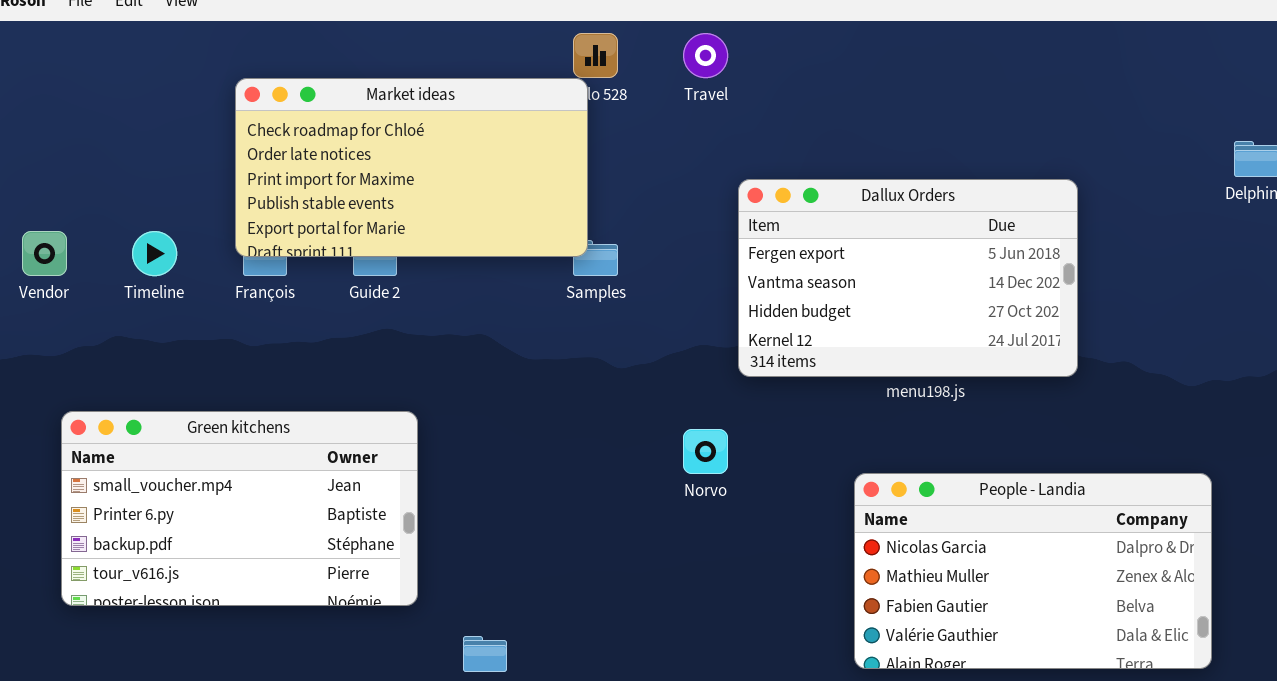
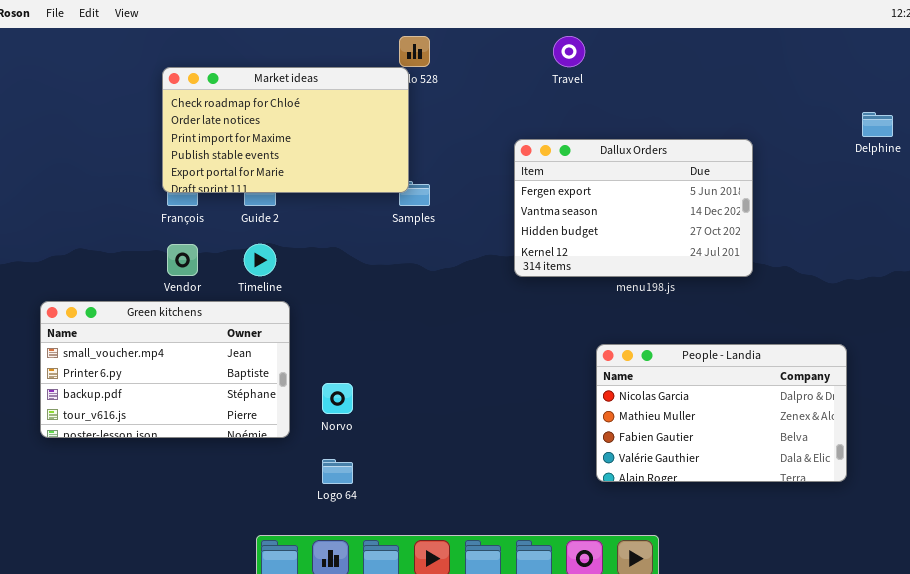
Travel: [683,33,728,78] -> [553,36,585,67], moved
Vendor: [22,231,67,276] -> [167,244,198,276], moved
Timeline: [132,231,177,276] -> [244,244,276,276], moved
Norvo: [683,429,728,474] -> [322,383,353,414], moved

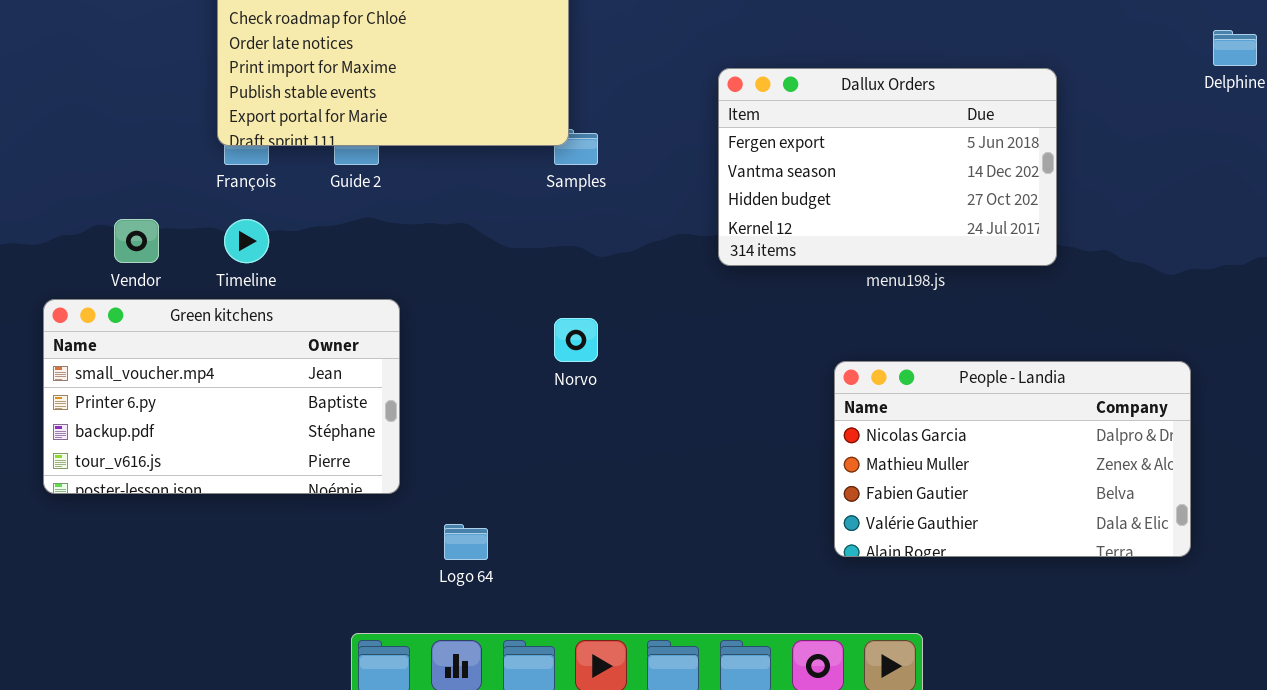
Vendor: [167,244,198,276] -> [114,219,159,263], moved
Timeline: [244,244,276,276] -> [224,219,269,263], moved
Norvo: [322,383,353,414] -> [554,318,598,362], moved

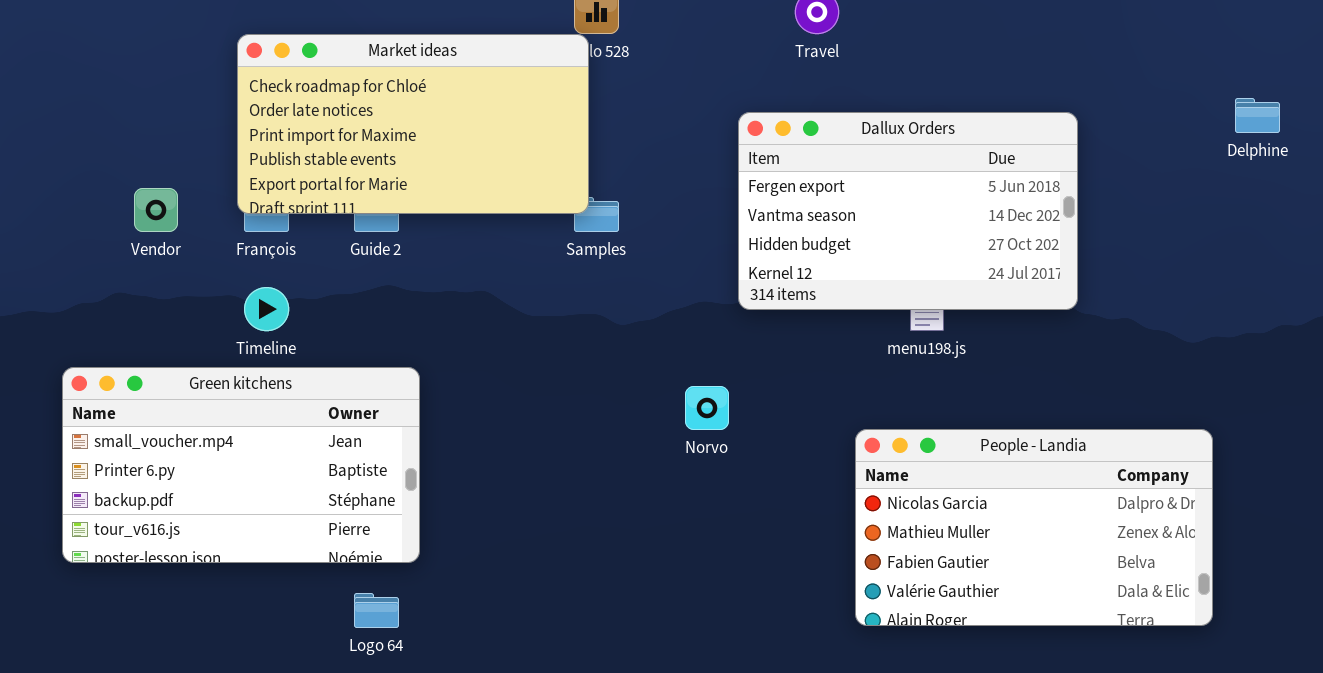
Dallux Orders: [718,68,1057,266] -> [738,112,1078,310], moved
Vendor: [114,219,159,263] -> [134,188,178,232], moved
Norvo: [554,318,598,362] -> [685,386,729,430], moved
Logo 64: [444,524,488,560] -> [354,593,399,628], moved

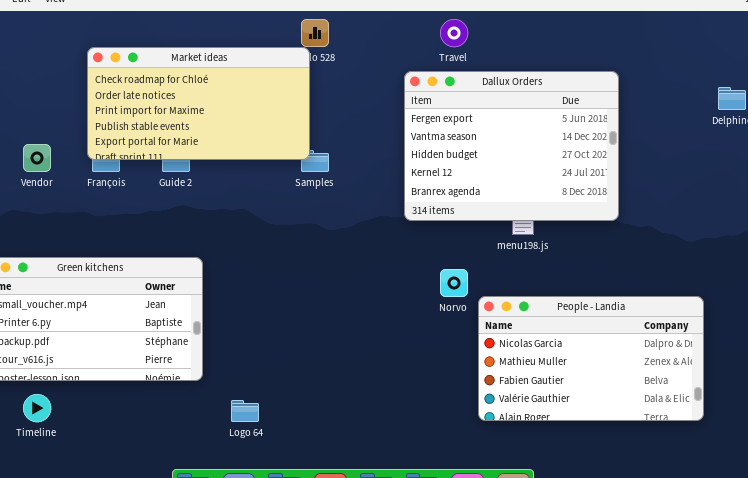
Dallux Orders: [738,112,1078,310] -> [404,71,619,221], resized
Timeline: [244,287,289,331] -> [23,394,51,422], moved
Norvo: [685,386,729,430] -> [440,269,468,297], moved
Logo 64: [354,593,399,628] -> [231,400,259,422], moved

